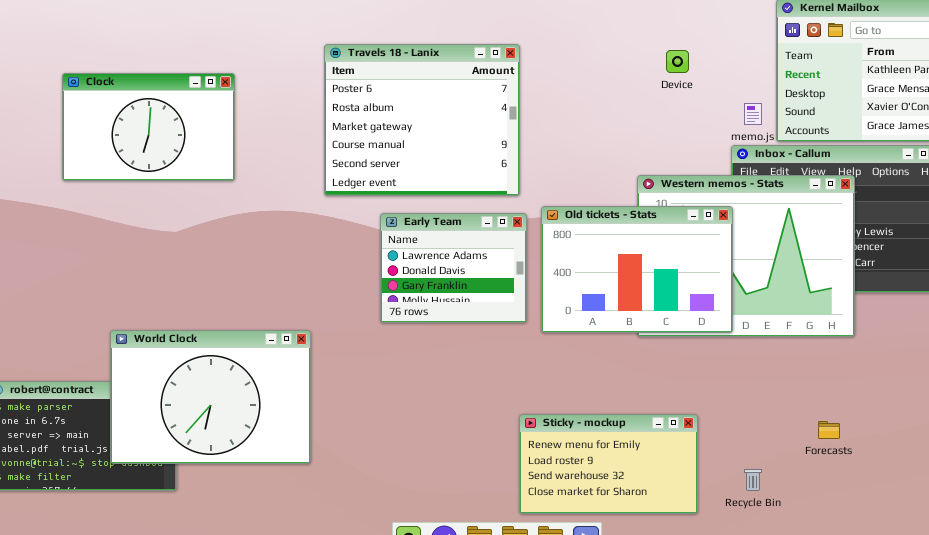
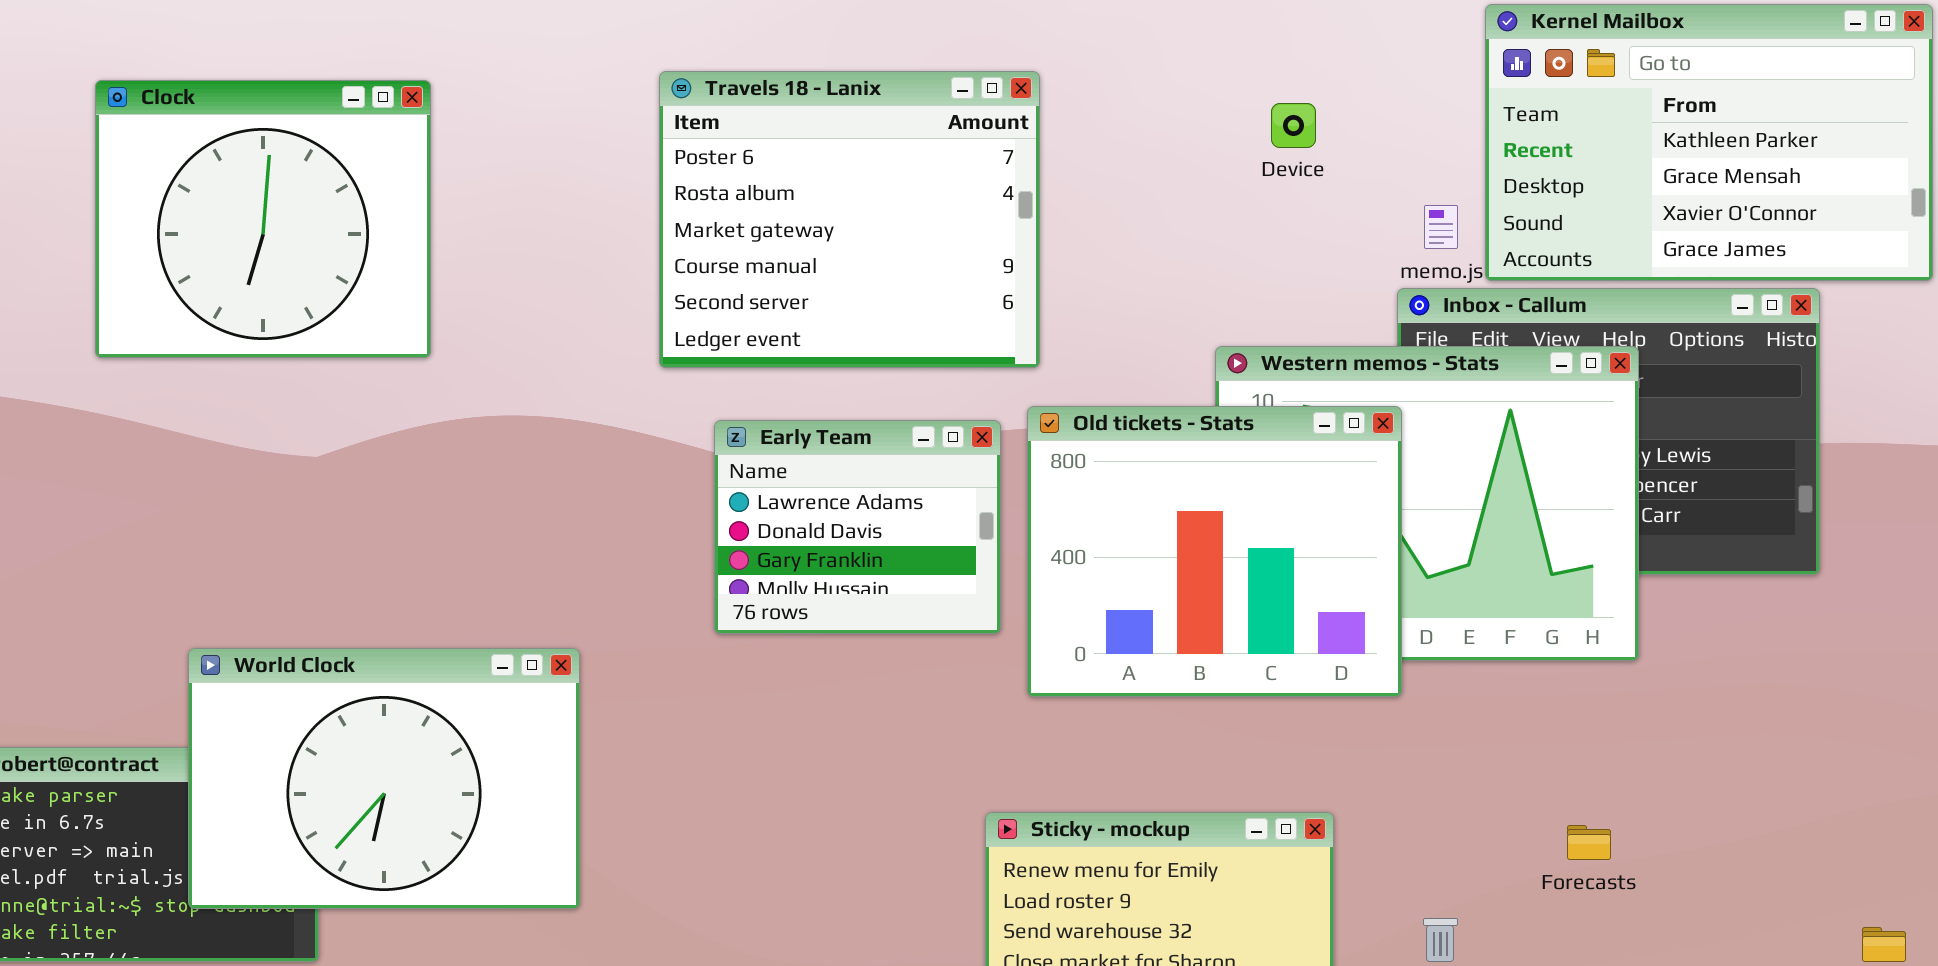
Travels 18 - Lanix: [324,44,520,196] -> [659,71,1040,368], moved
Clock: [62,73,235,181] -> [95,80,431,358], resized
Old tickets - Stats: [541,206,733,333] -> [1027,406,1402,697], resized

